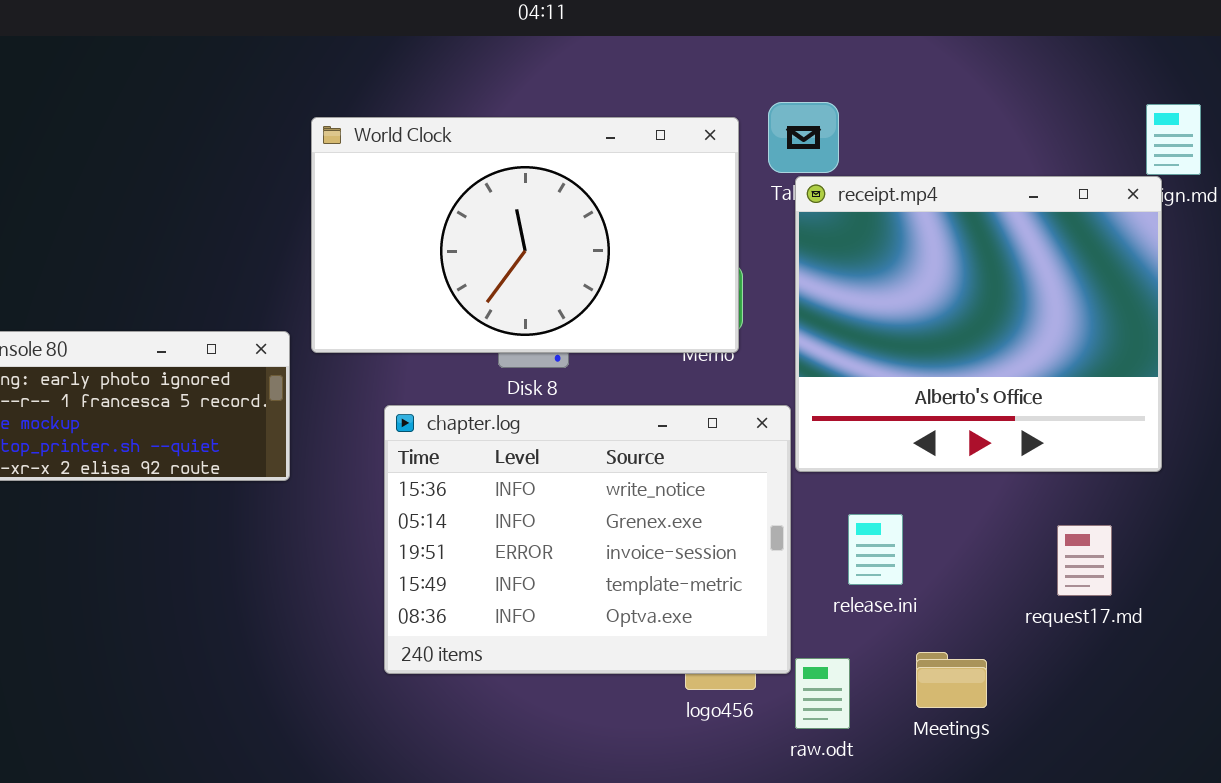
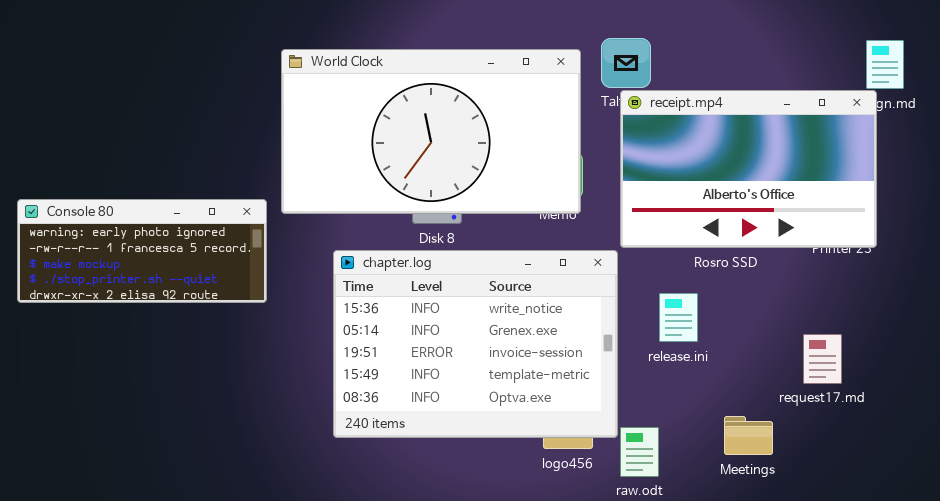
receipt.mp4: [795,176,1162,472] -> [620,90,877,248], resized
release.ini: [848,514,903,585] -> [659,293,698,342], moved
Meetings: [916,652,987,708] -> [724,416,773,455], moved

